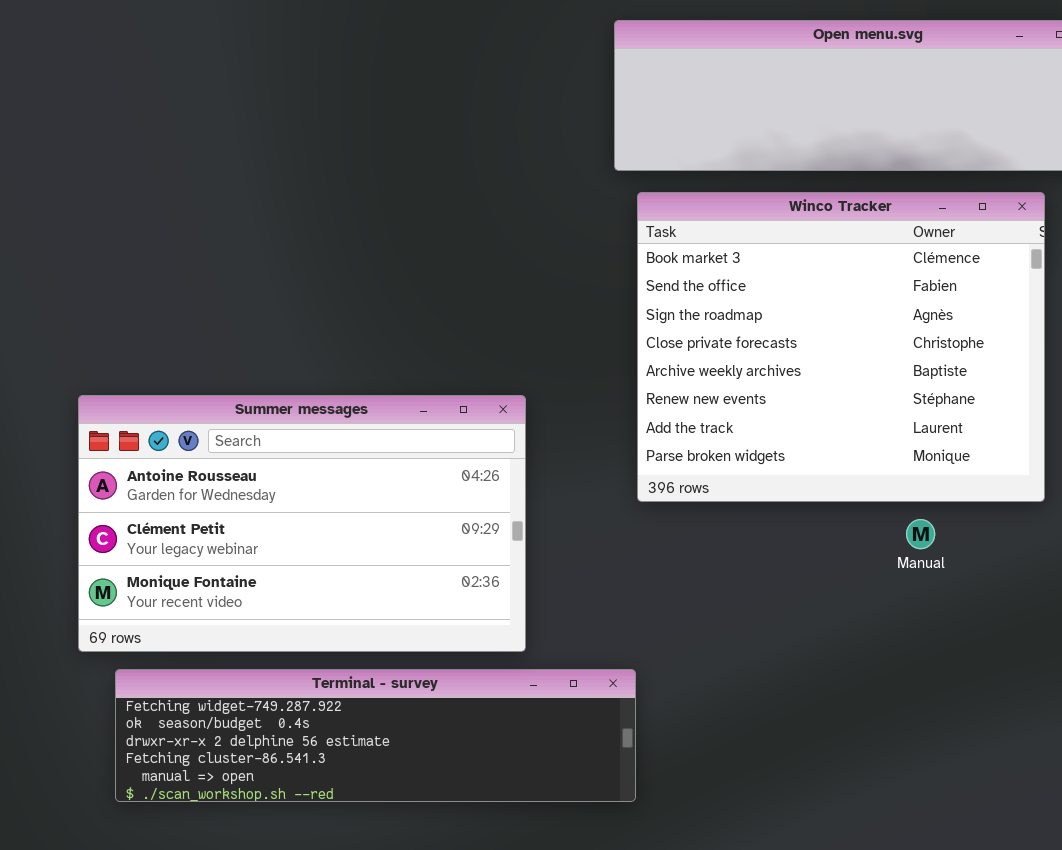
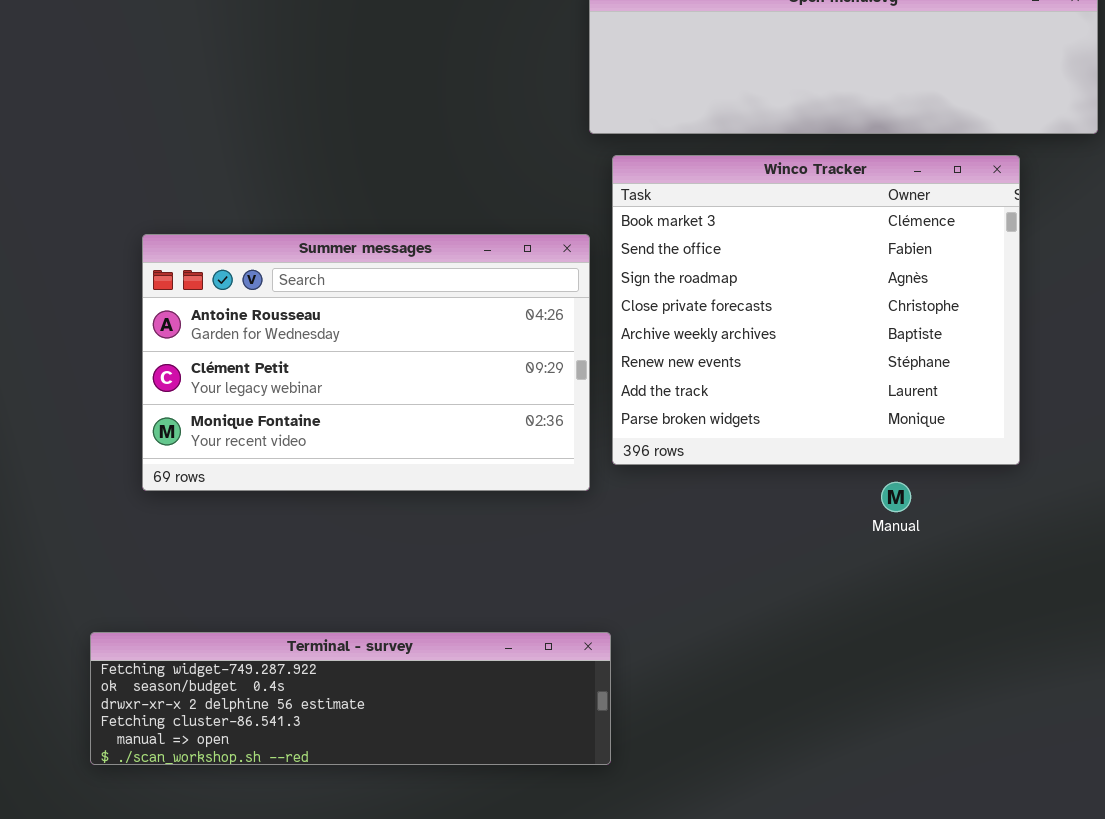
Summer messages: [78,395,526,652] -> [142,234,590,491], moved

